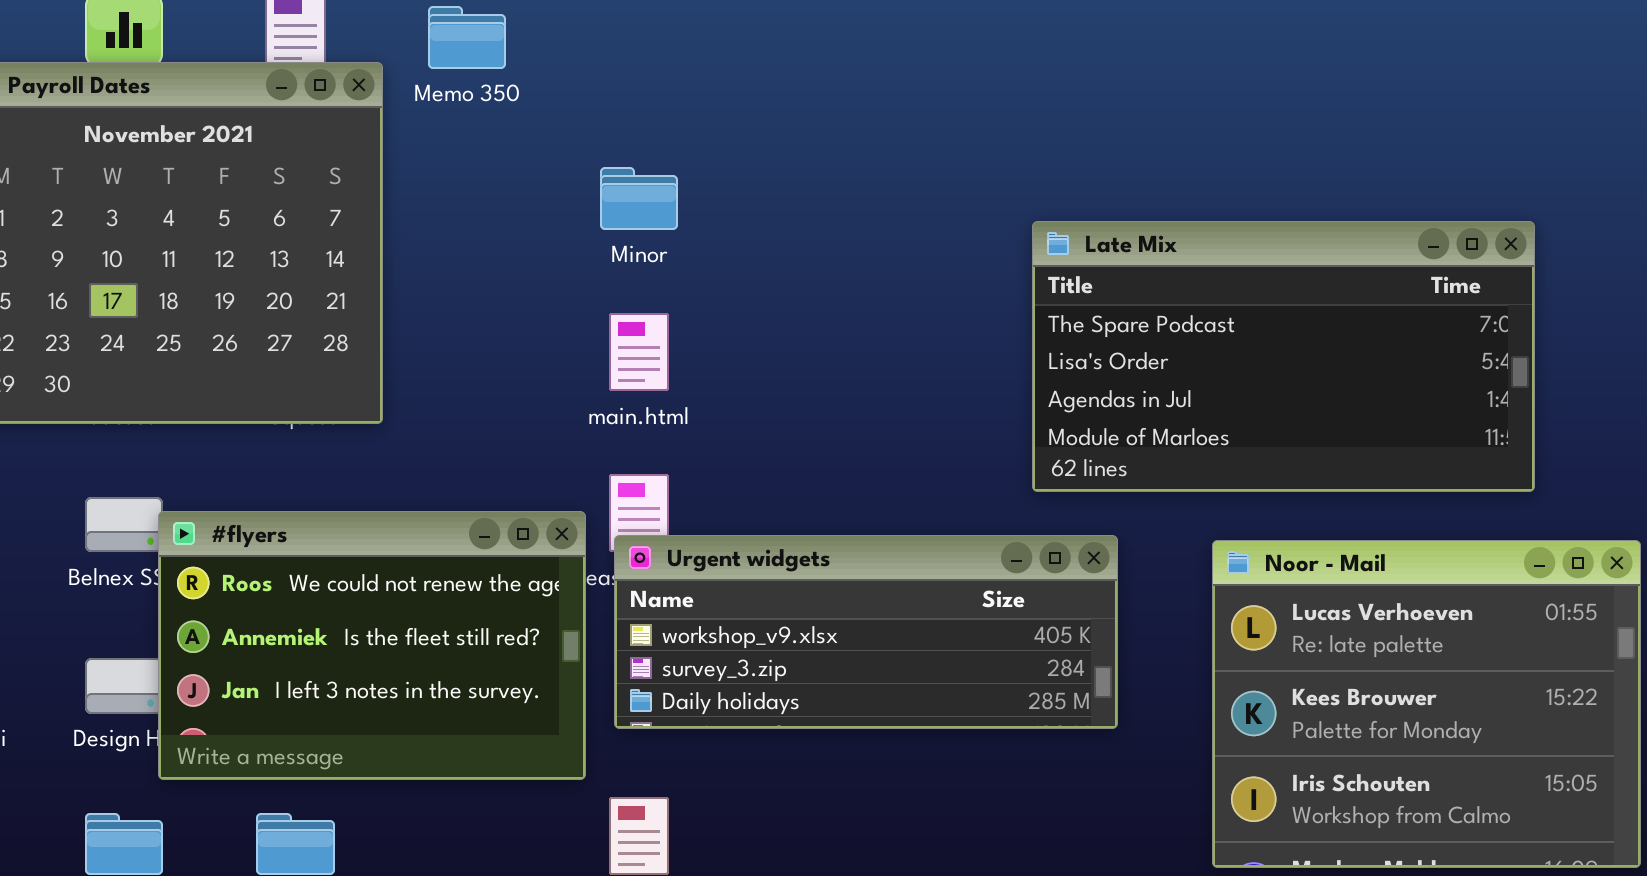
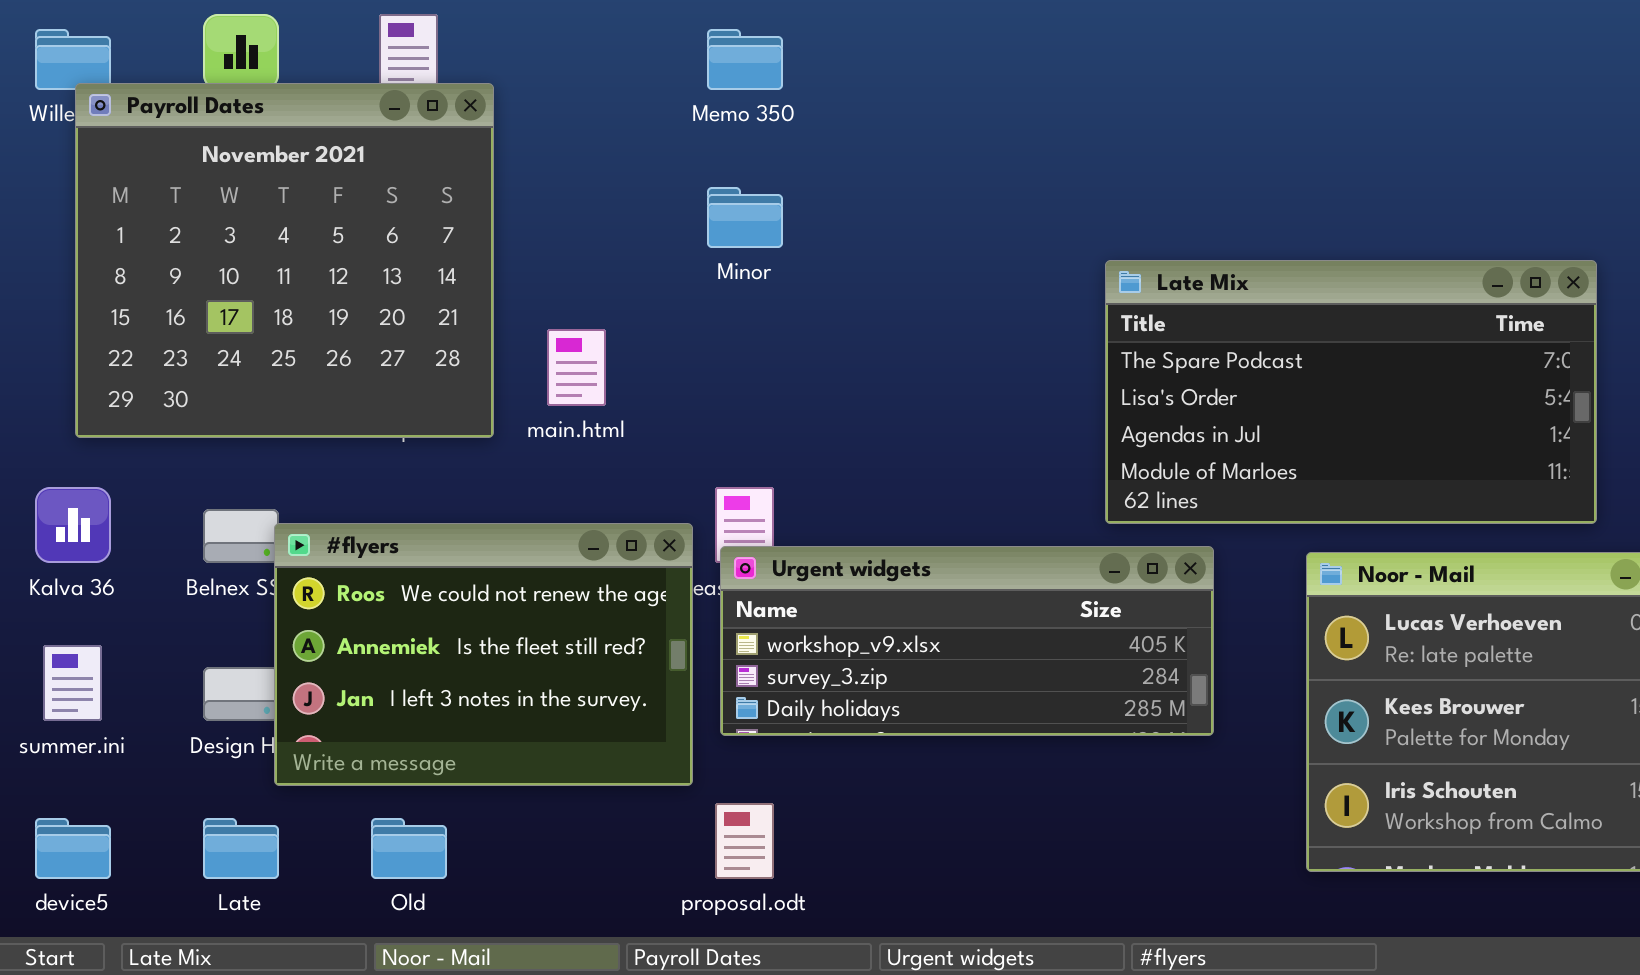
Memo 350: [428,6,506,69] -> [707,29,783,90], moved
Late Mix: [1032,221,1535,492] -> [1105,260,1597,524], moved
main.html: [609,313,669,391] -> [547,329,606,406], moved

